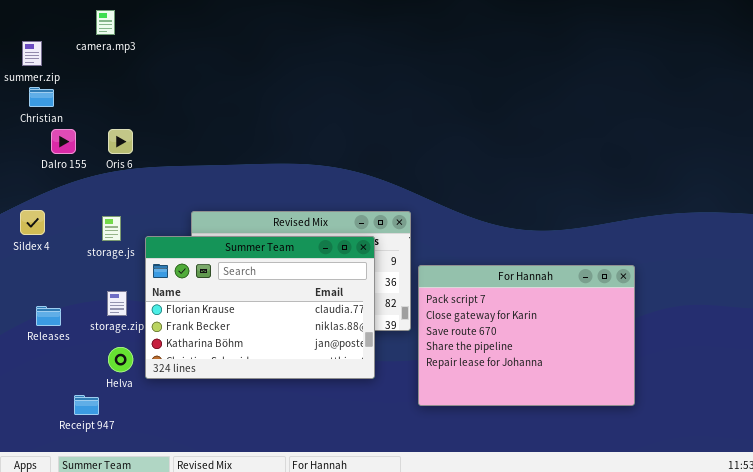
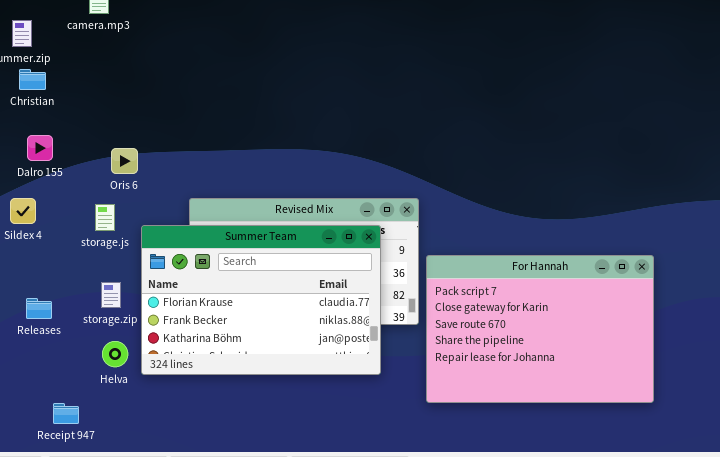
Dalro 155: [51,129,76,154] -> [27,135,53,161], moved
Oris 6: [108,129,133,154] -> [111,148,138,174], moved
Receipt 947: [74,395,99,415] -> [53,403,79,424], moved

